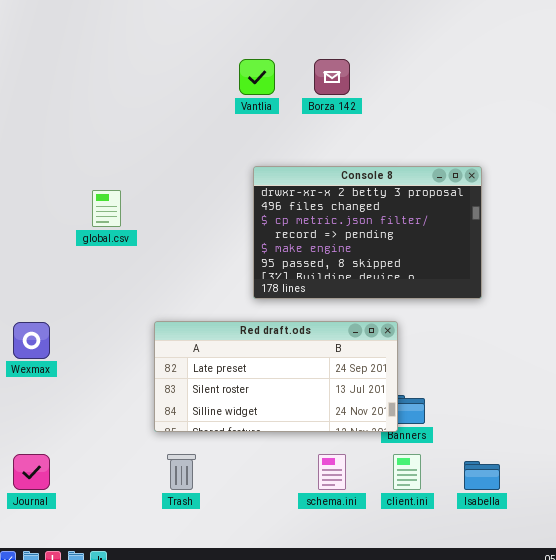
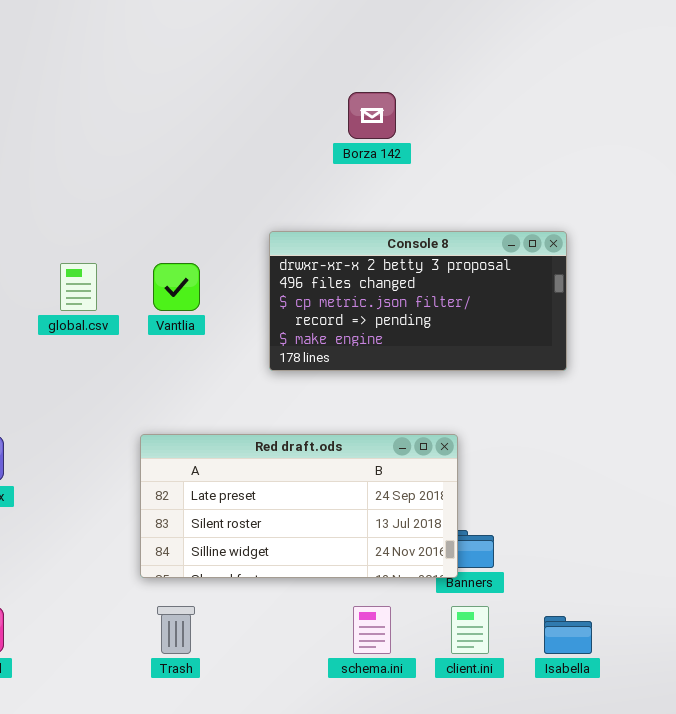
Vantlia: [239,59,275,95] -> [153,263,200,311], moved
Console 8: [253,166,482,299] -> [269,231,567,371], resized

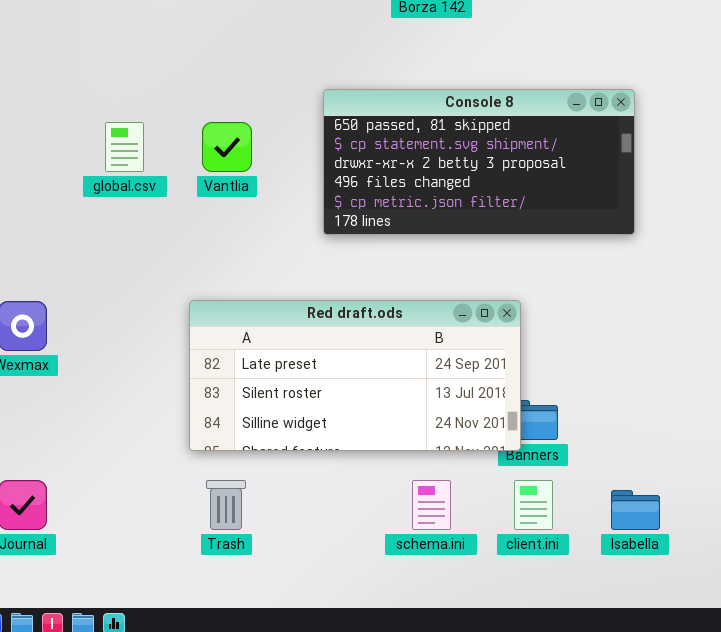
Console 8: [269,231,567,371] -> [323,89,635,235], scrolled up 2 rows

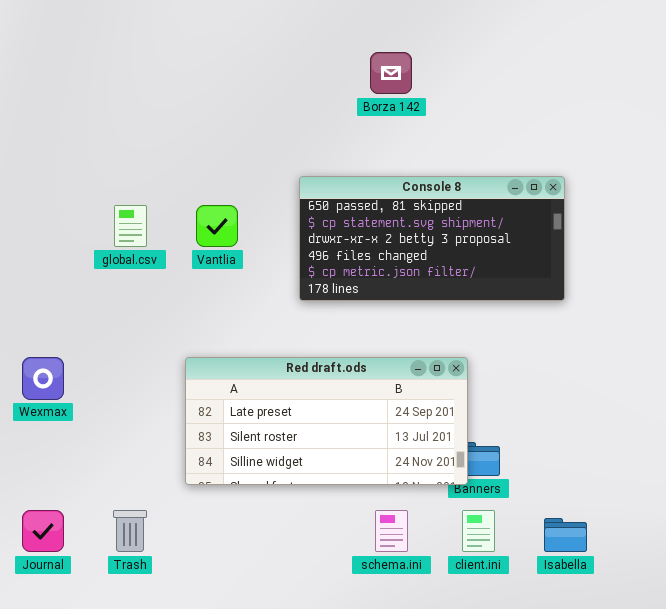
Trash: [206,480,246,530] -> [113,510,147,552], moved

